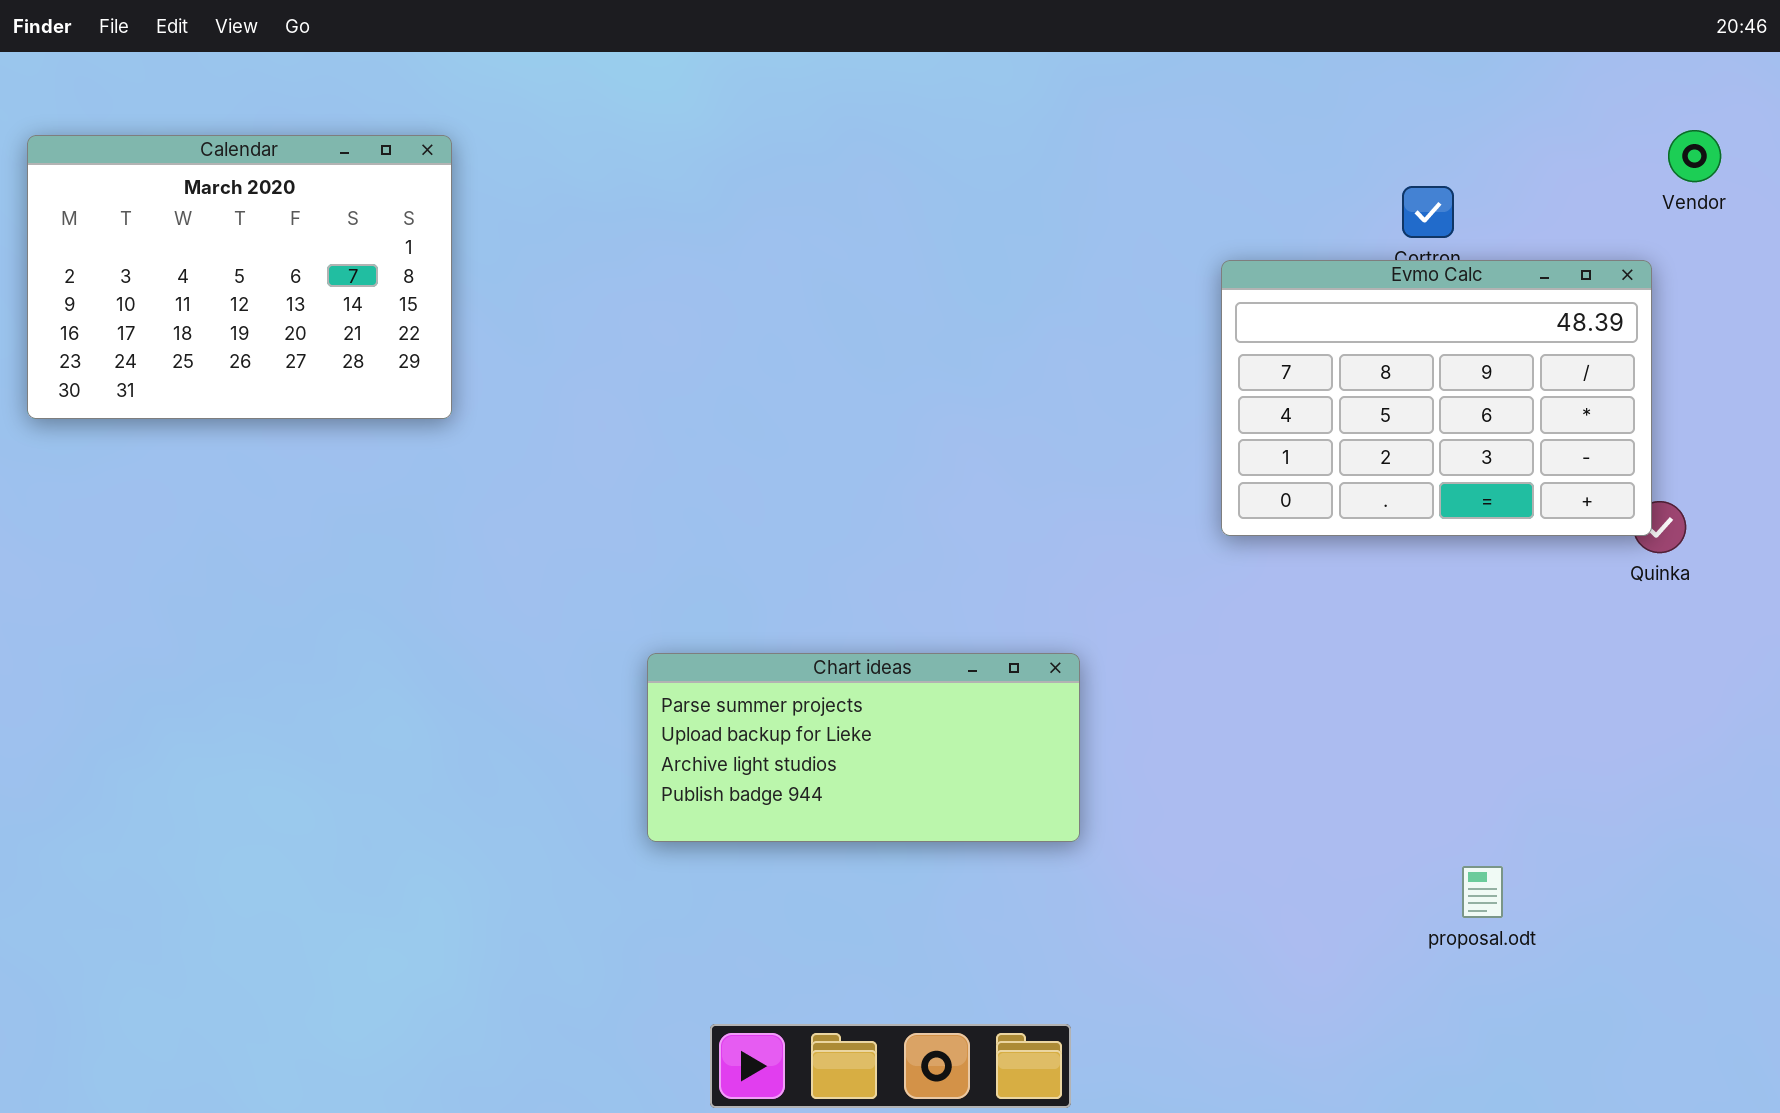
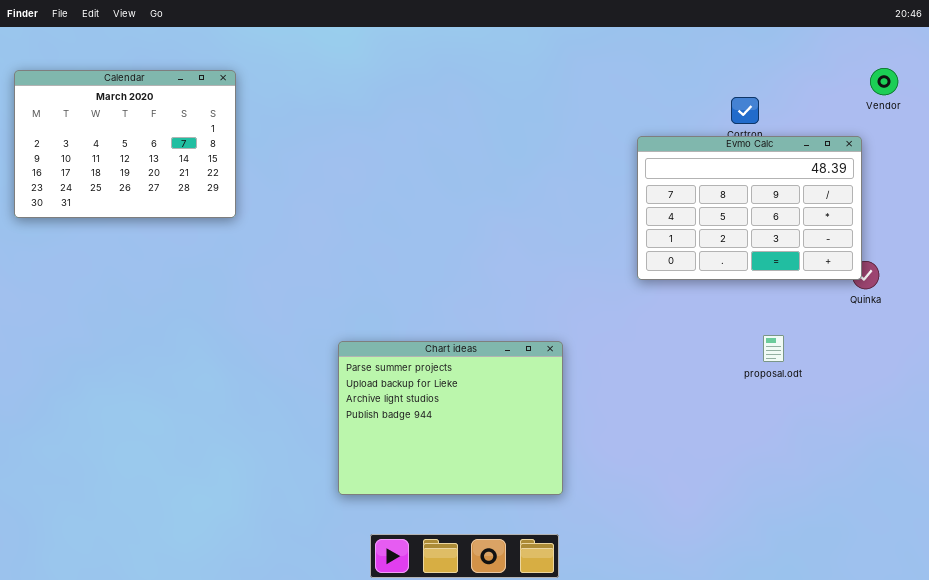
Chart ideas: [647,653,1080,842] -> [338,341,563,495], resized
proposal.odt: [1462,866,1503,918] -> [763,335,784,362], moved

